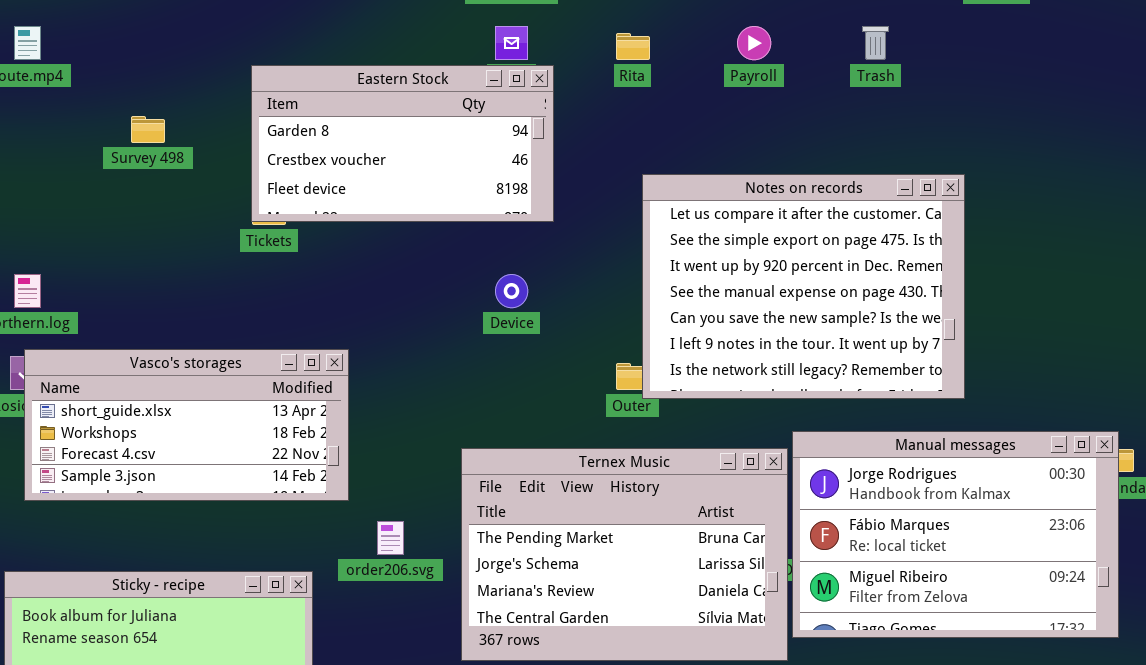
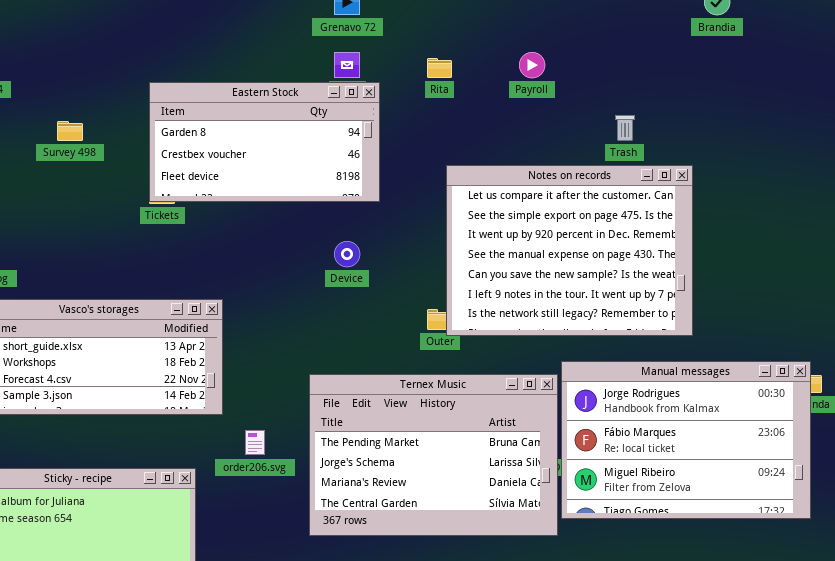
Trash: [862,26,889,60] -> [615,115,635,141], moved

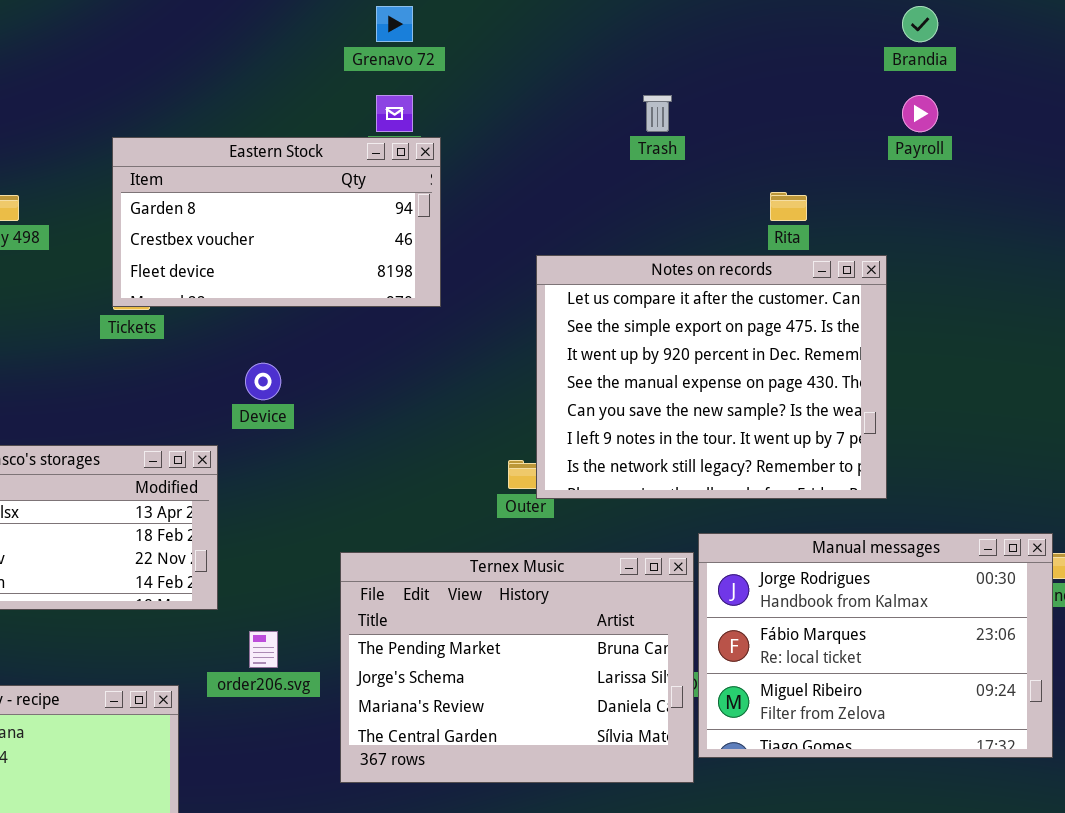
Payroll: [519,52,545,78] -> [902,95,938,132], moved
Rita: [427,58,452,78] -> [770,192,807,221], moved
Trash: [615,115,635,141] -> [643,95,672,132], moved
Device: [334,241,360,267] -> [245,363,281,400], moved

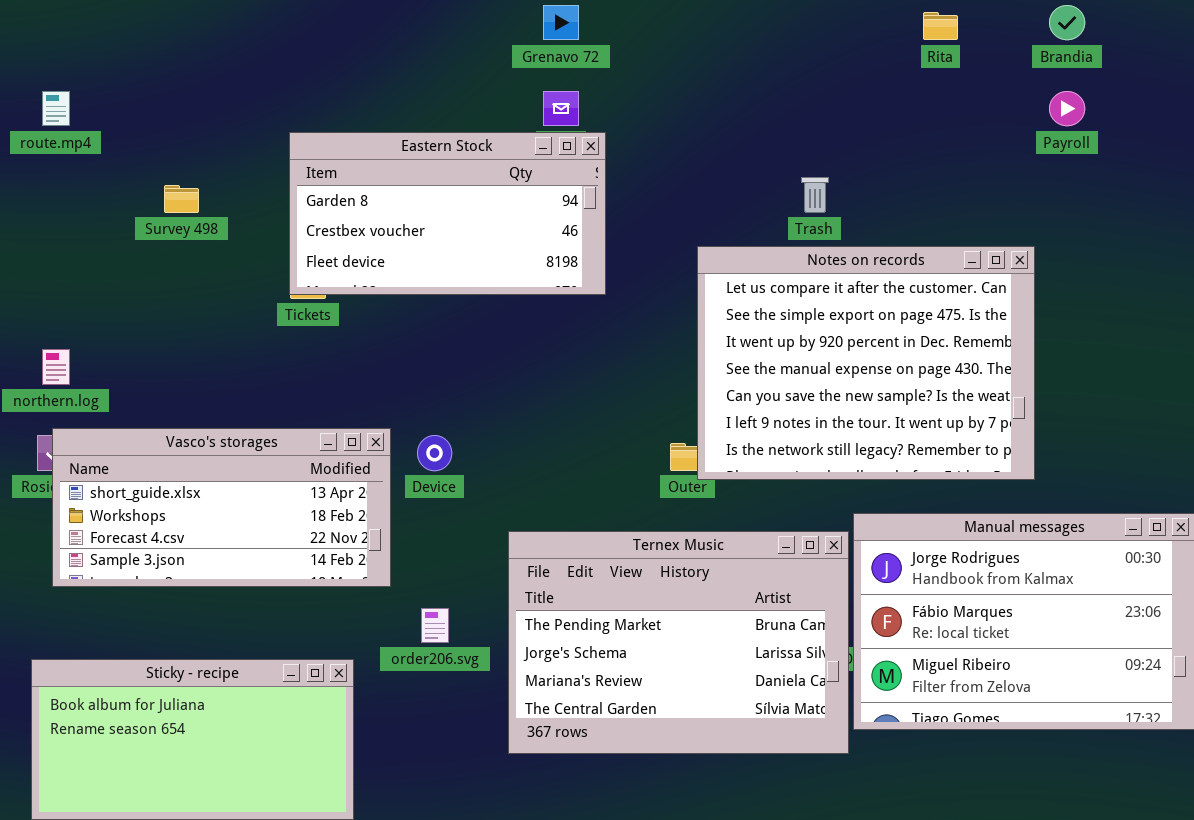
Trash: [643,95,672,132] -> [801,177,829,213], moved
Rita: [770,192,807,221] -> [923,12,958,40], moved
Device: [245,363,281,400] -> [417,435,452,471], moved

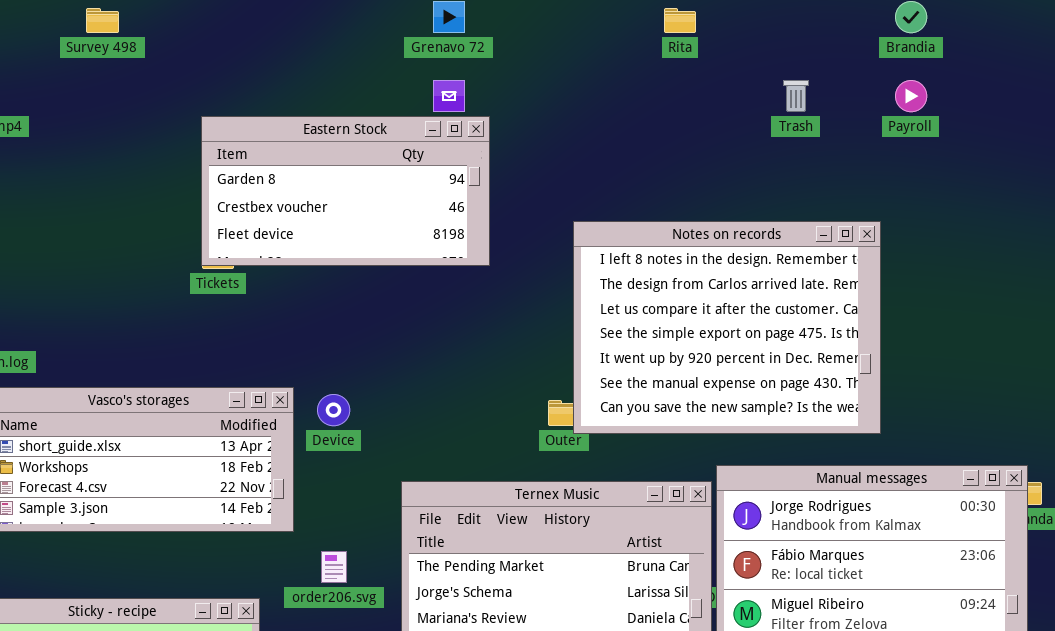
Rita: [923,12,958,40] -> [664,8,696,33], moved
Trash: [801,177,829,213] -> [783,80,809,112], moved
Survey 498: [164,185,199,213] -> [86,8,119,33], moved
Notes on records: [697,246,1035,480] -> [573,221,881,434], scrolled up 2 rows

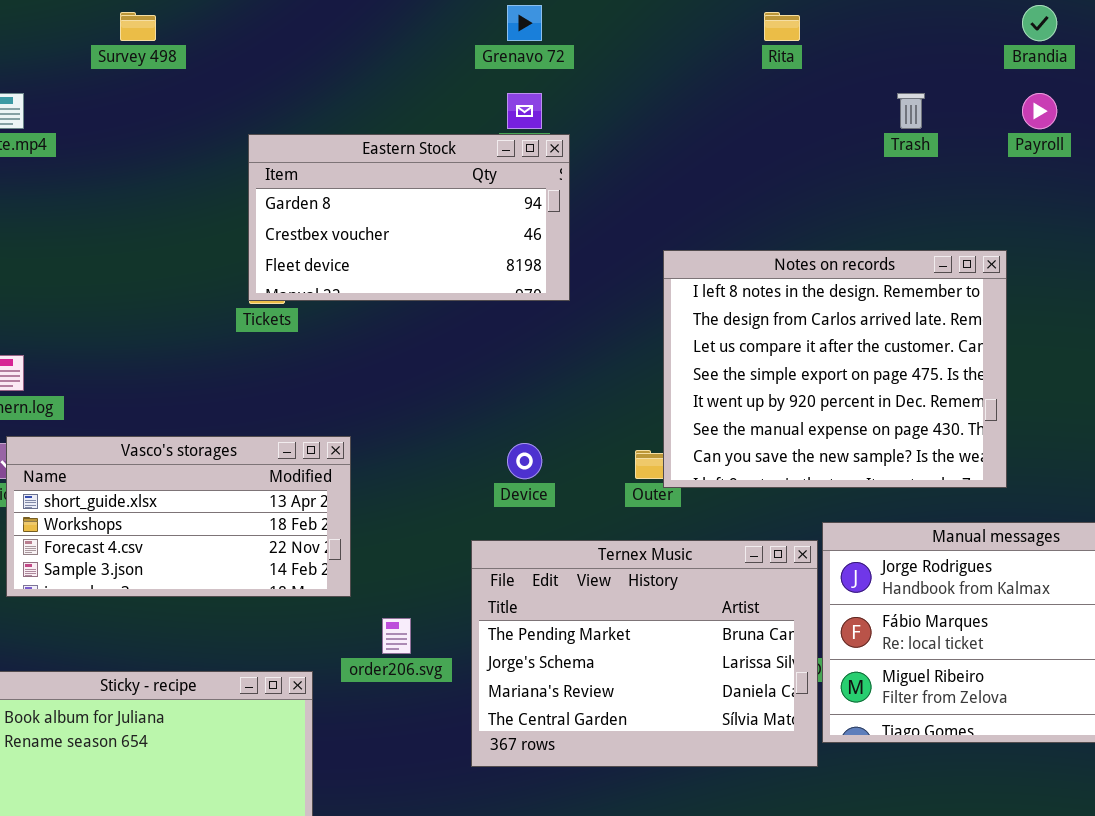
Device: [317,394,350,426] -> [507,443,542,479], moved

